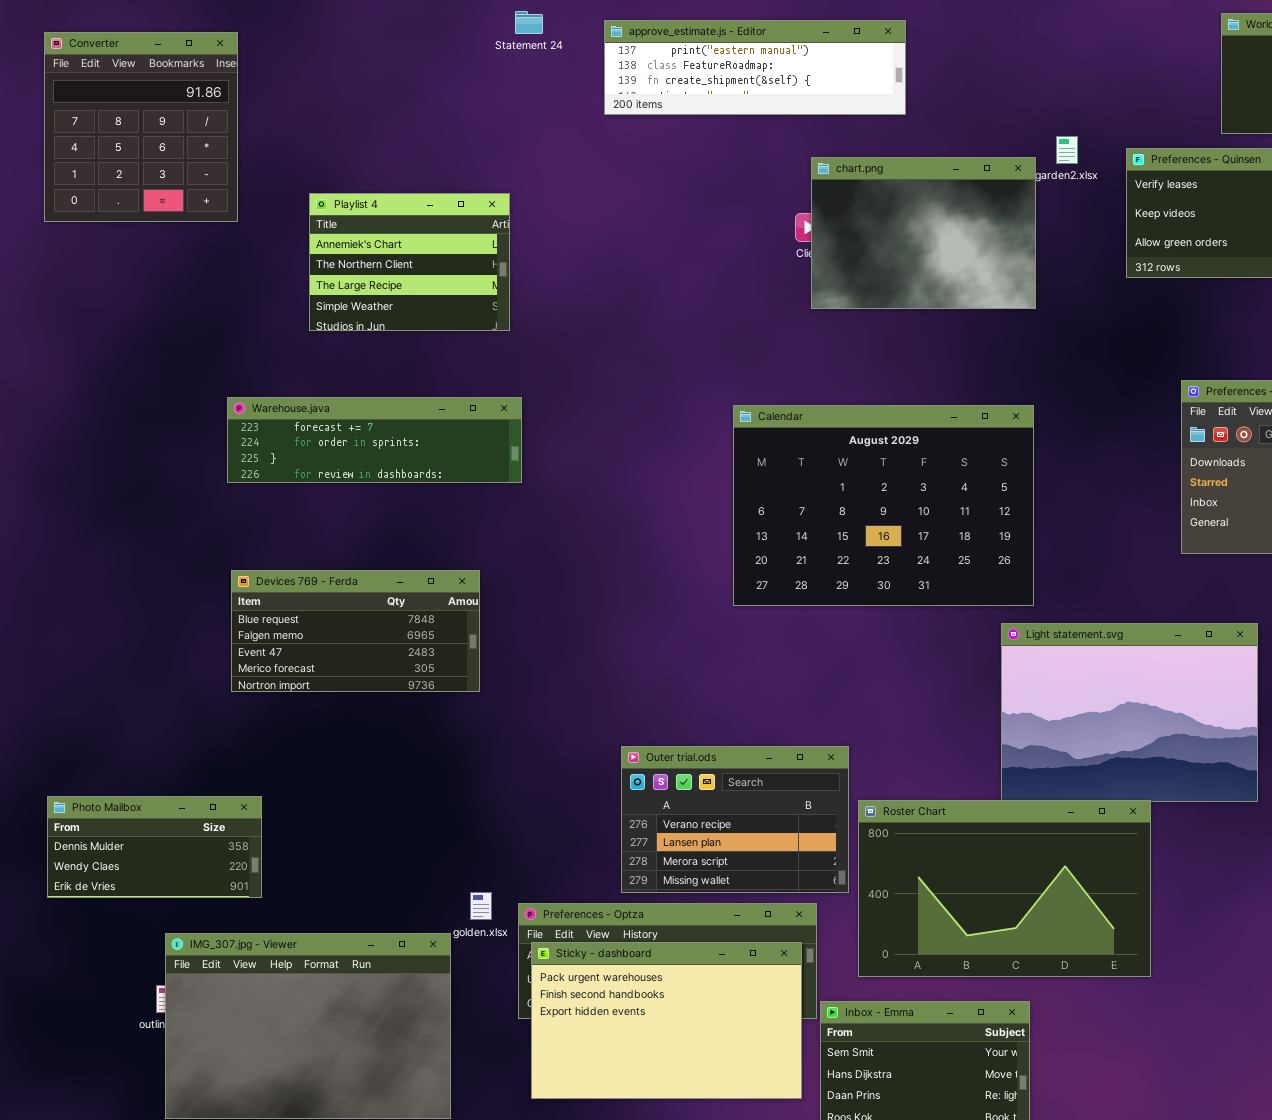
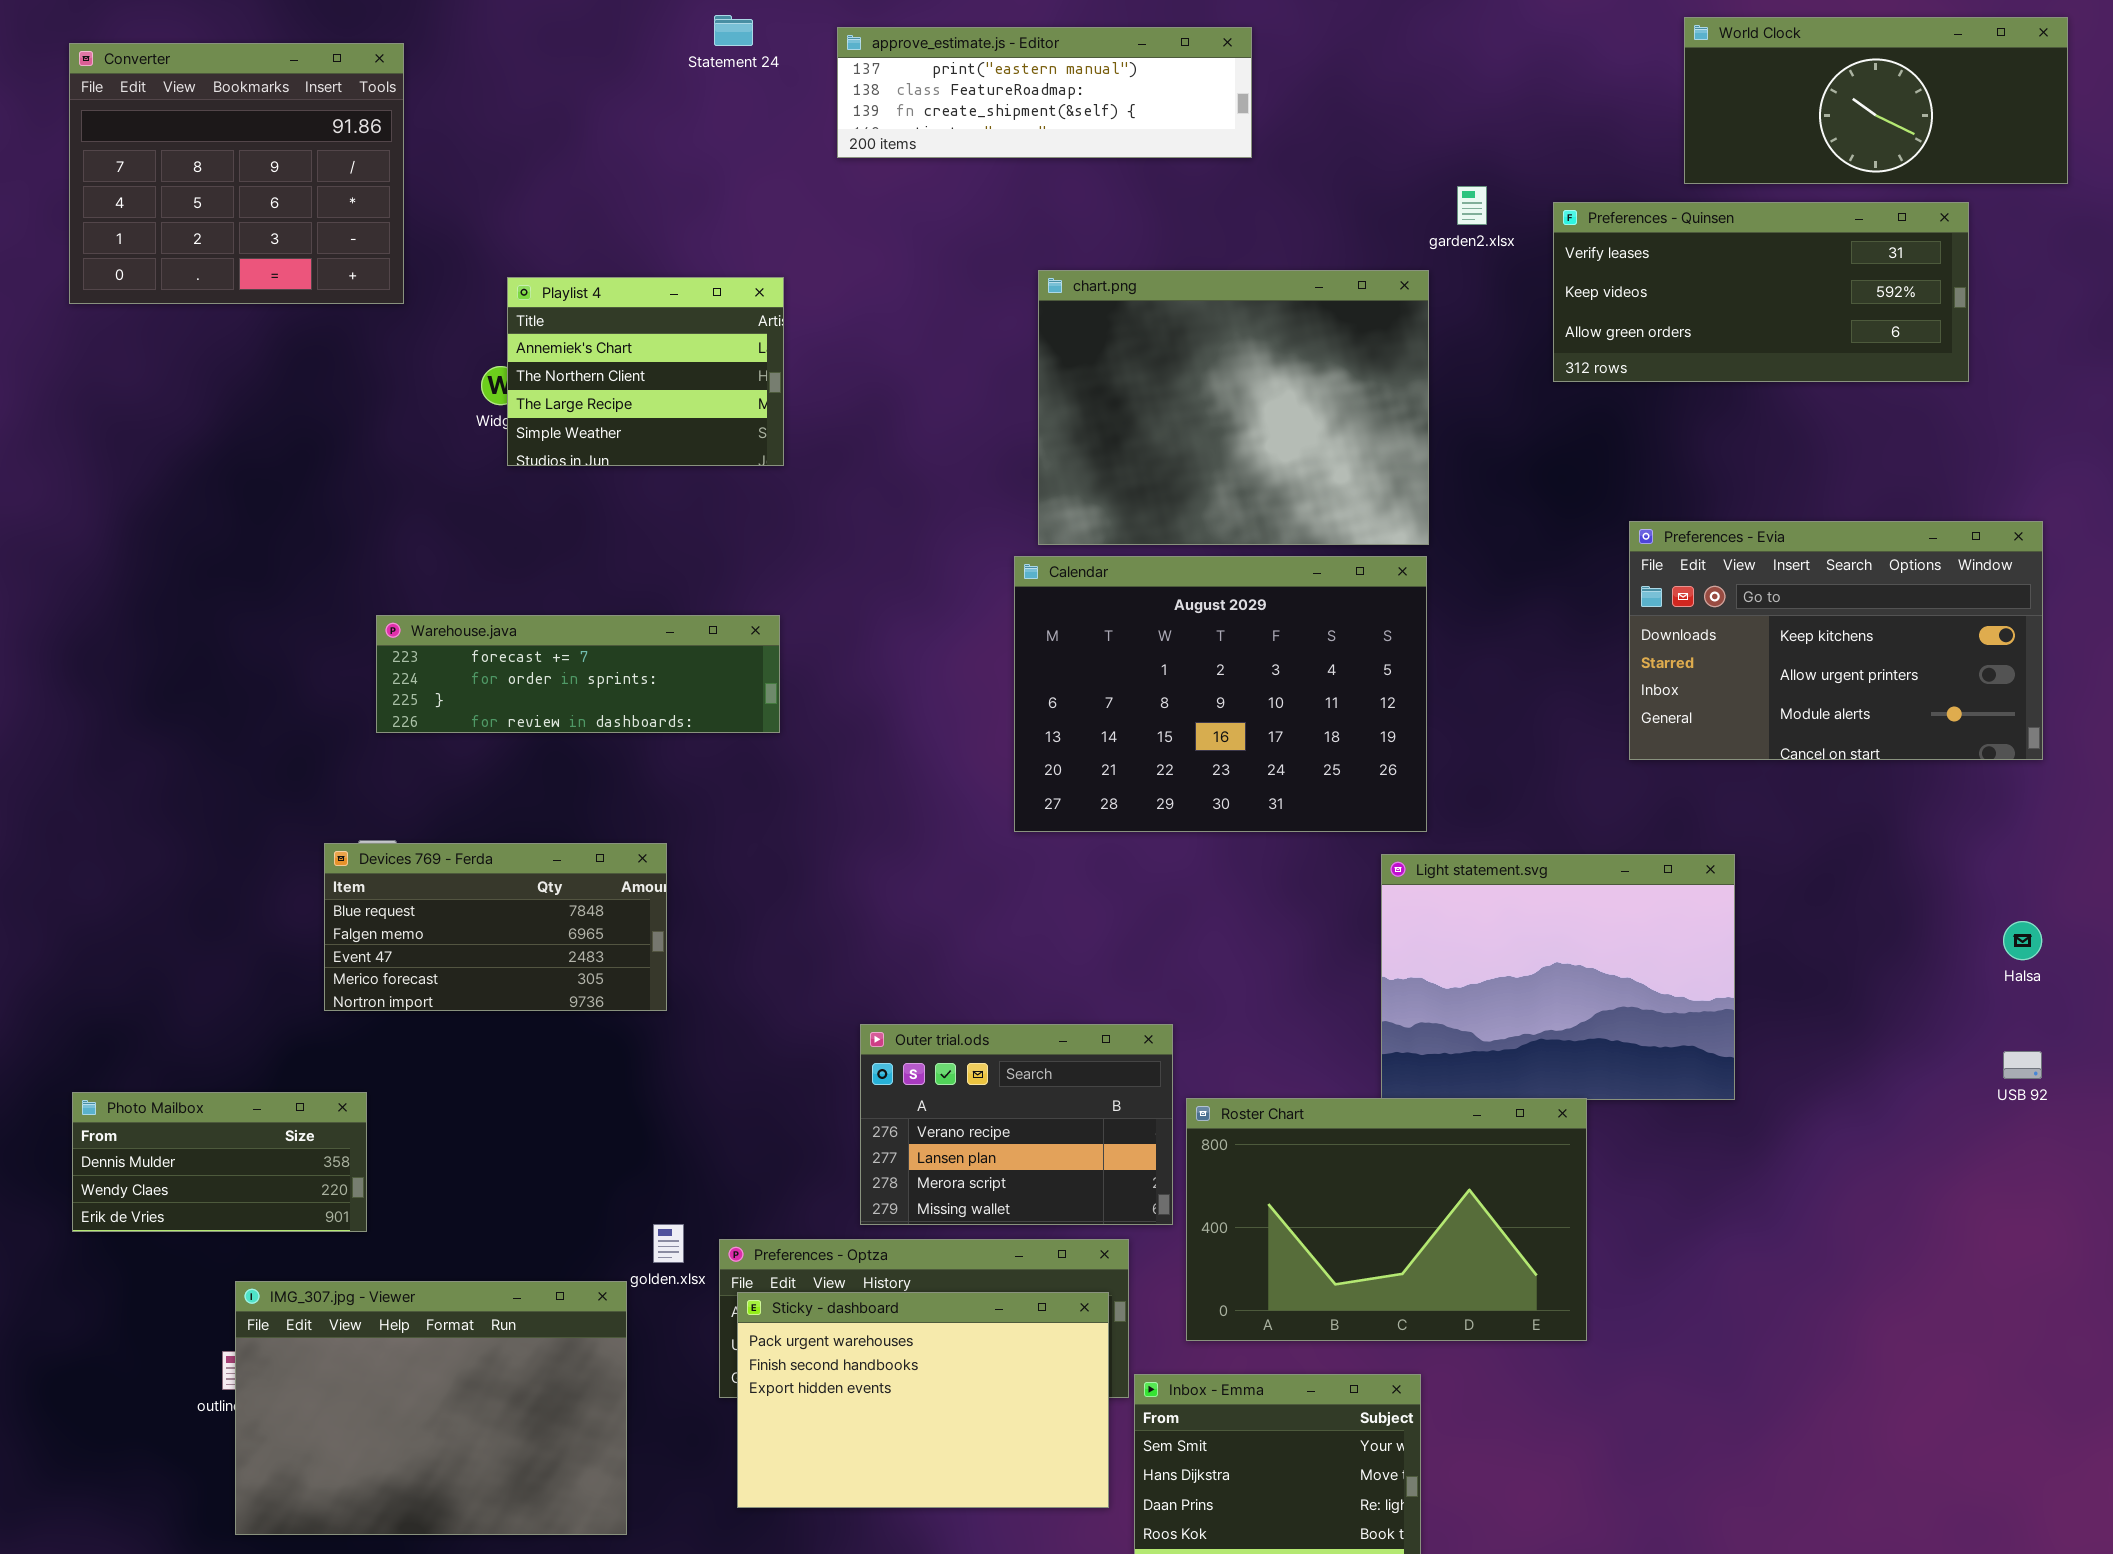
Converter: [44,32,238,222] -> [69,43,404,304], resized
chart.png: [811,157,1036,309] -> [1038,270,1429,545], moved, resized
Playlist 4: [309,193,510,331] -> [507,277,784,466], moved
Warehouse.java: [227,397,522,483] -> [376,615,780,733], moved
Devices 769 - Ferda: [231,570,480,692] -> [324,843,667,1011], moved

